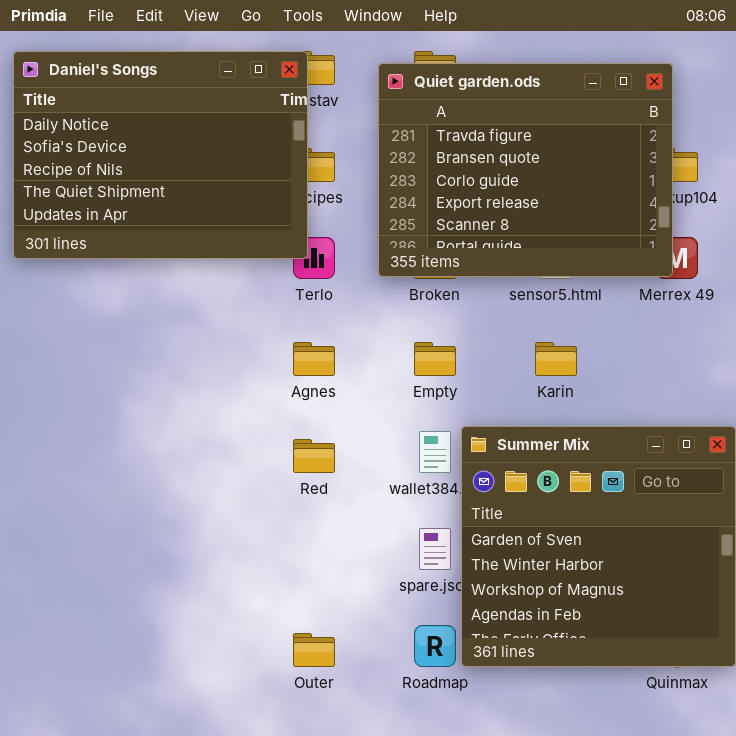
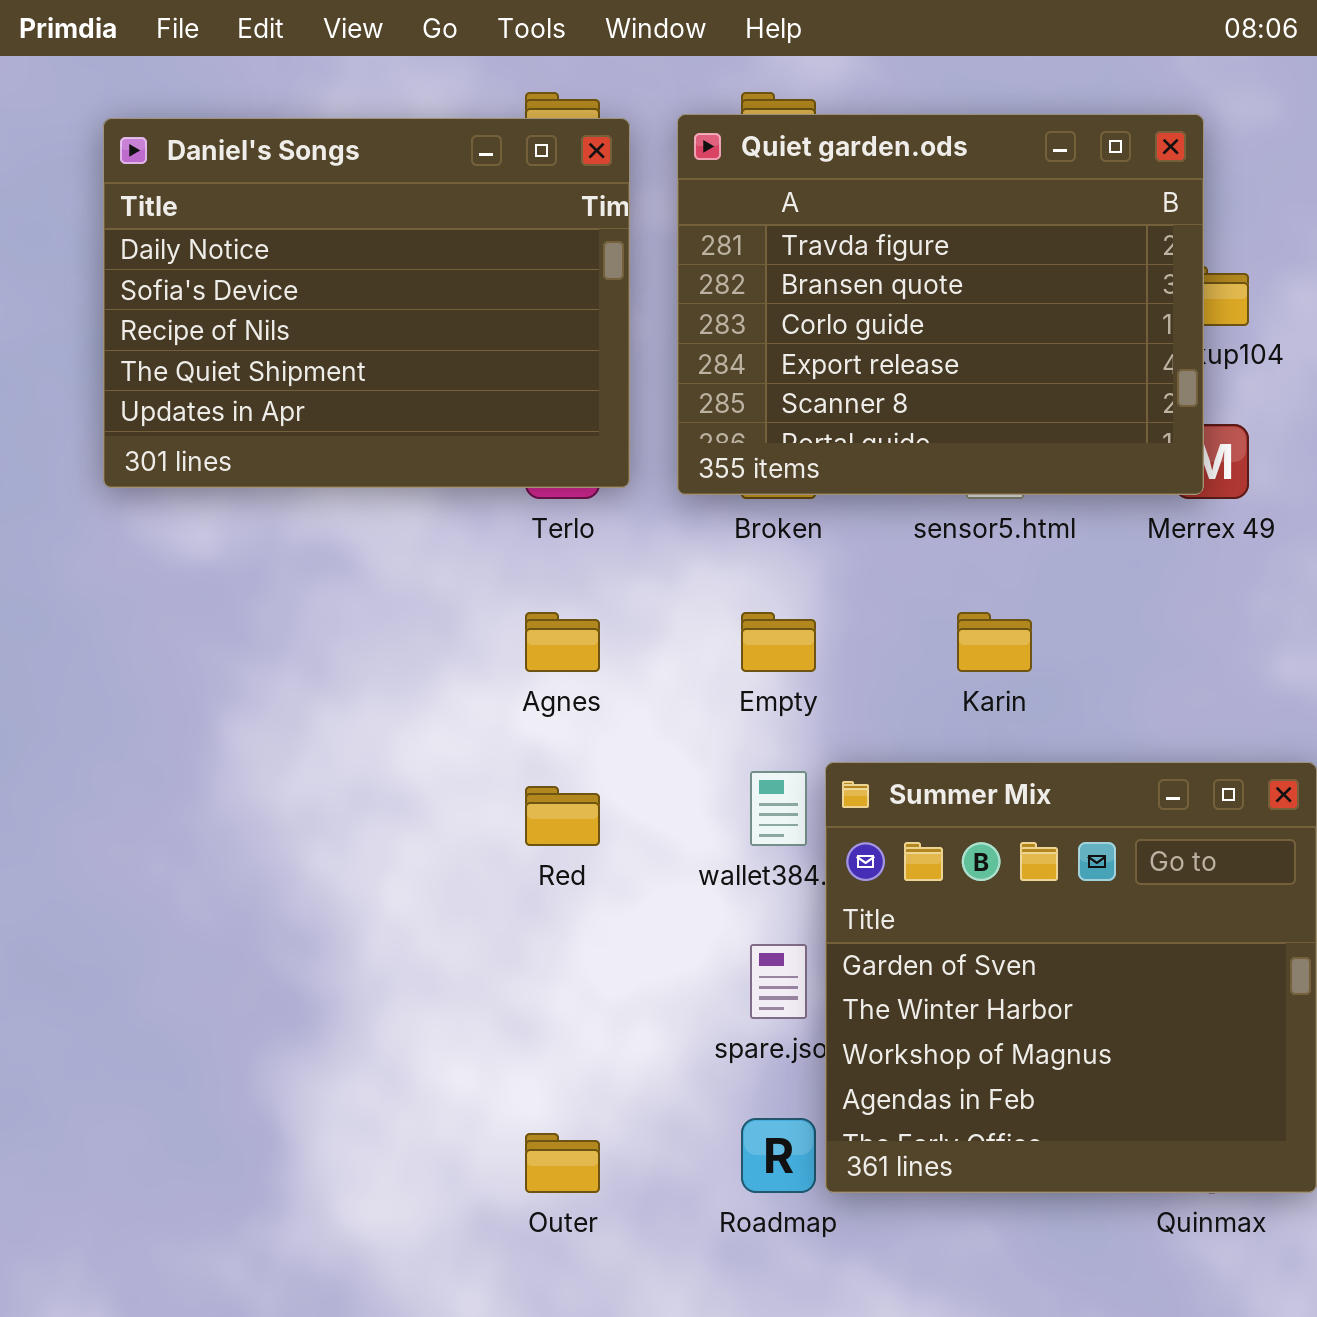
Daniel's Songs: [13,51,308,259] -> [103,118,630,488], moved

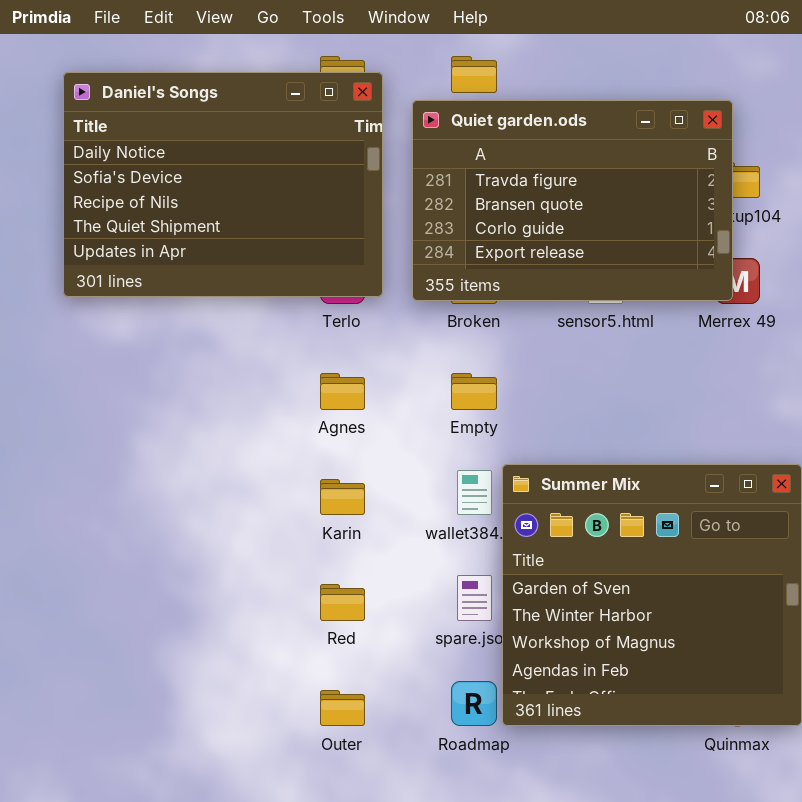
Quiet garden.ods: [677,114,1204,495] -> [412,100,733,301], resized
Karin: [957,612,1032,672] -> [320,479,365,515], moved
Red: [525,786,600,846] -> [320,584,365,621], moved

